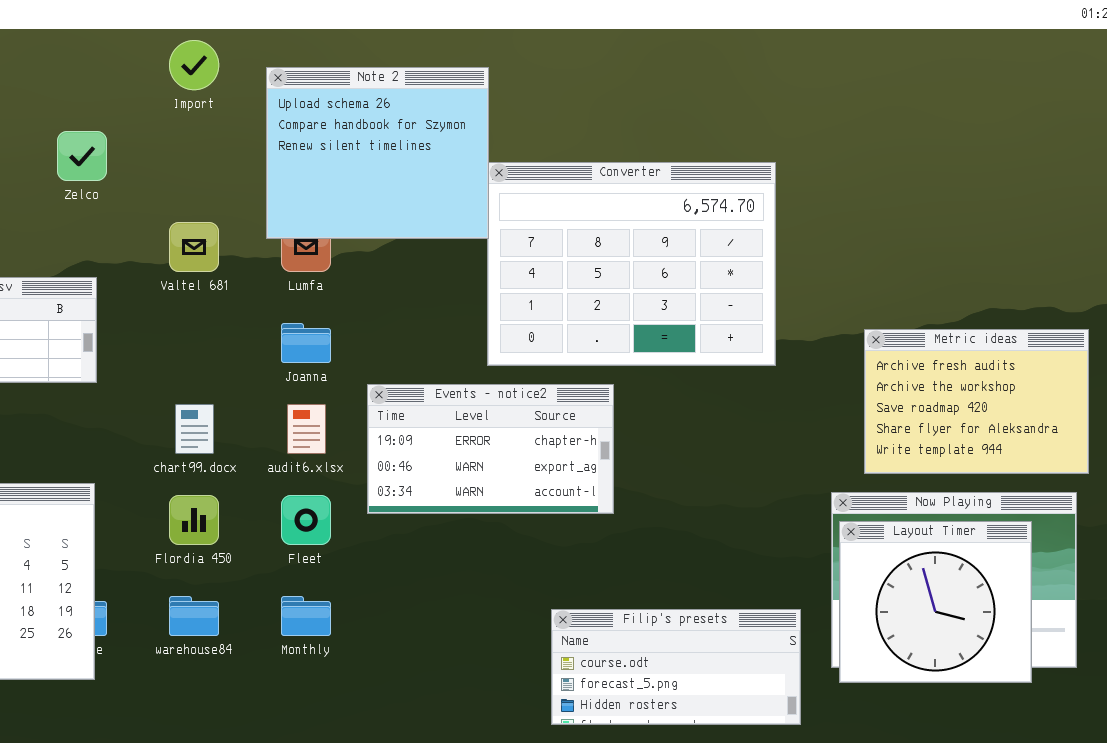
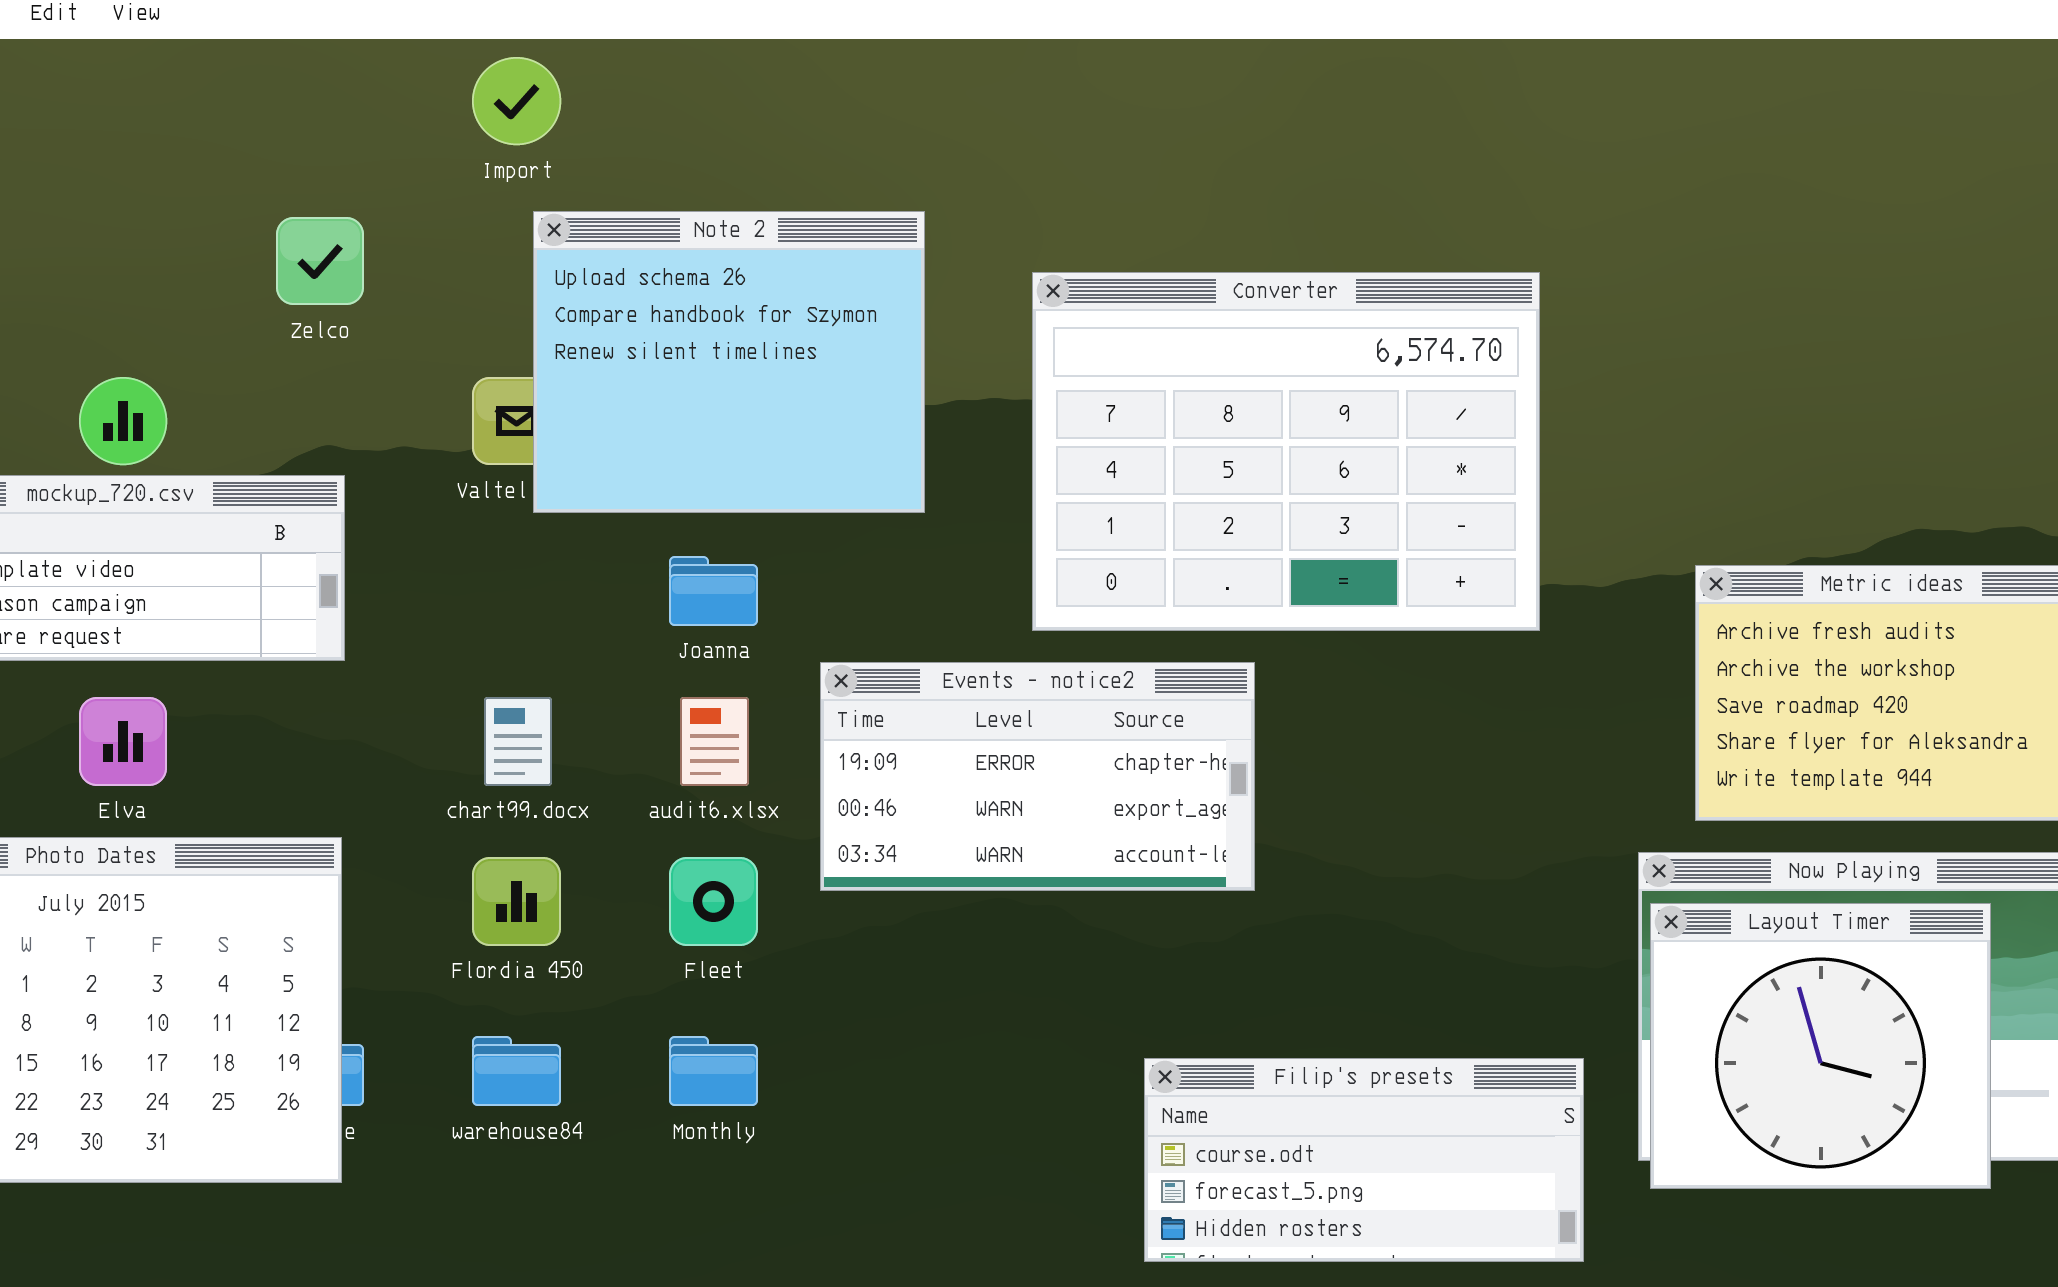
Note 2: [266,67,489,239] -> [533,211,925,513], moved

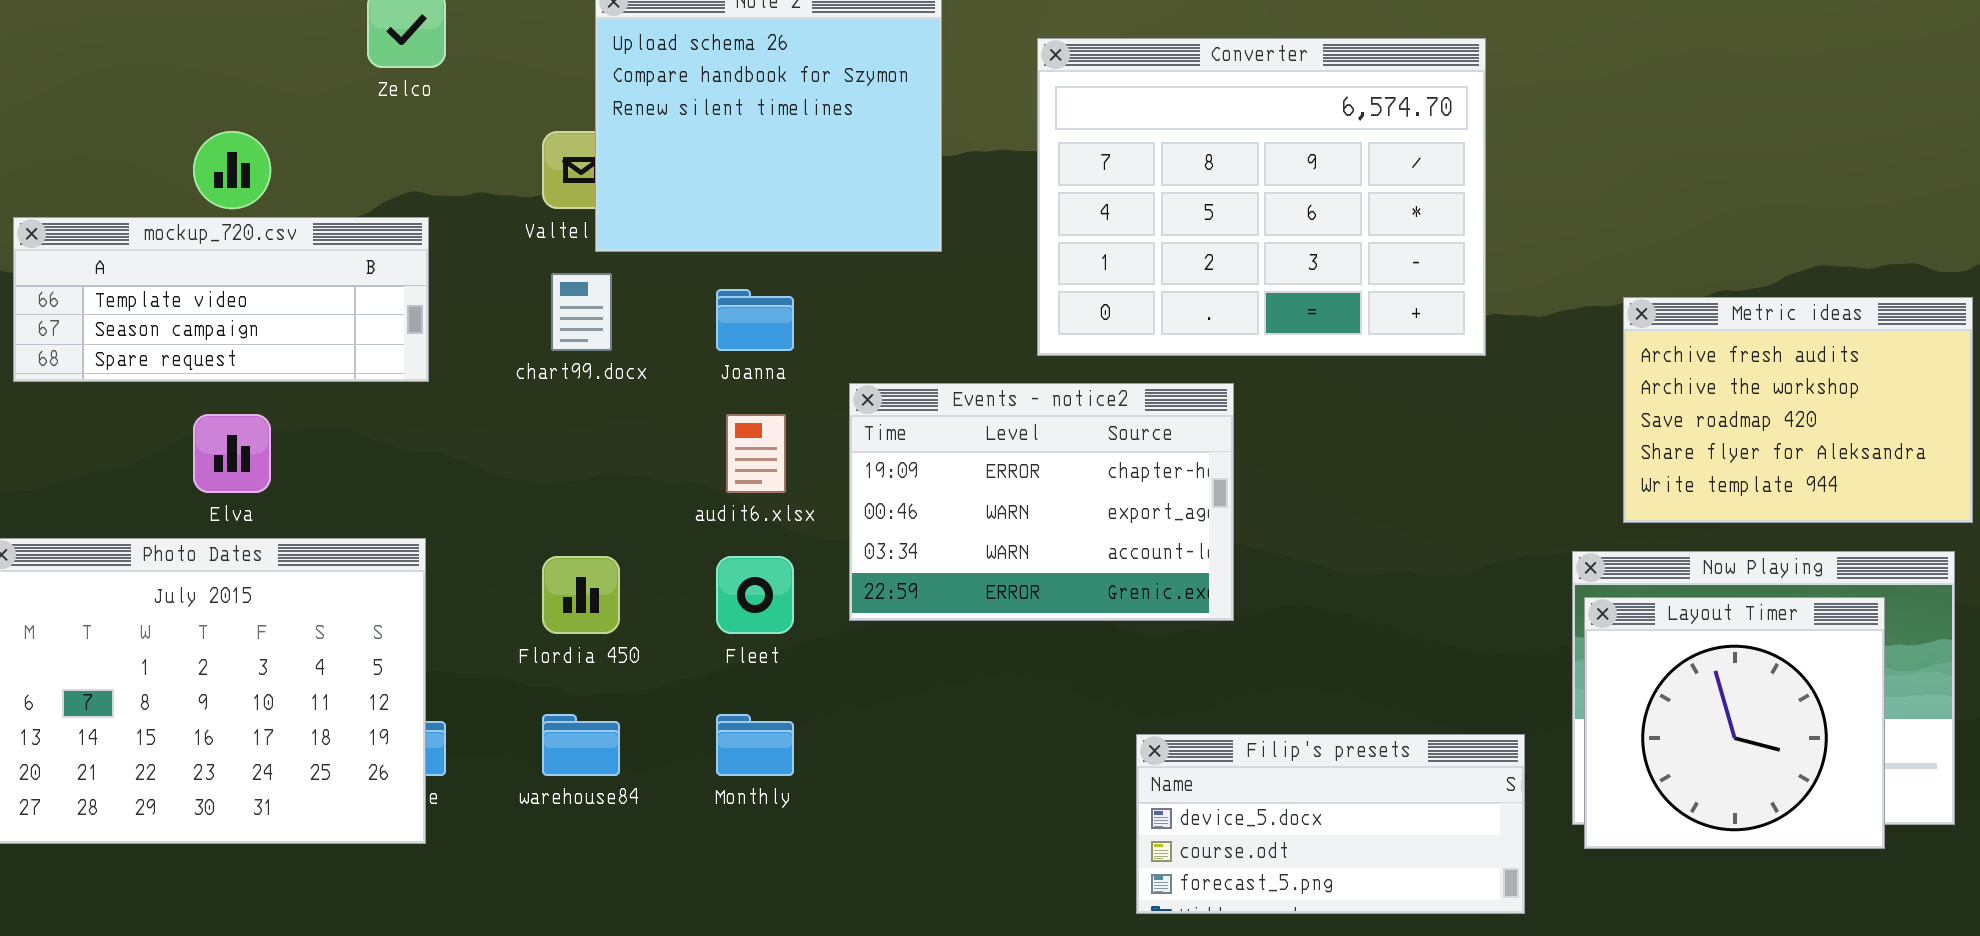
Events - notice2: [820,662,1255,891] -> [849,383,1234,621], resized
chart99.docx: [484,697,552,786] -> [551,273,612,351], moved
Filip's presets: [1144,1058,1584,1262] -> [1136,734,1525,914], scrolled up 1 row

